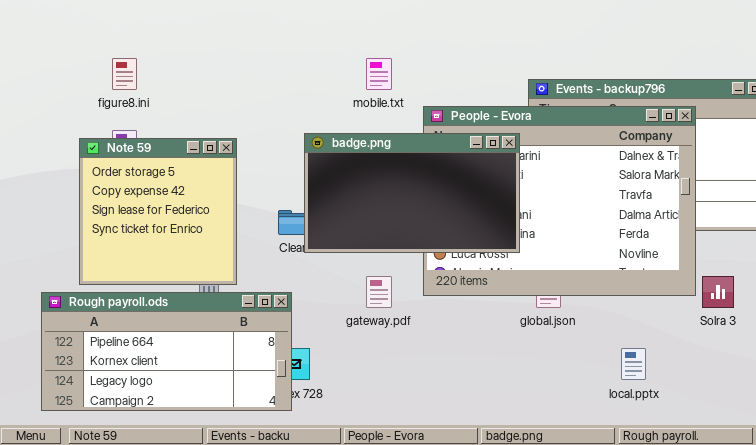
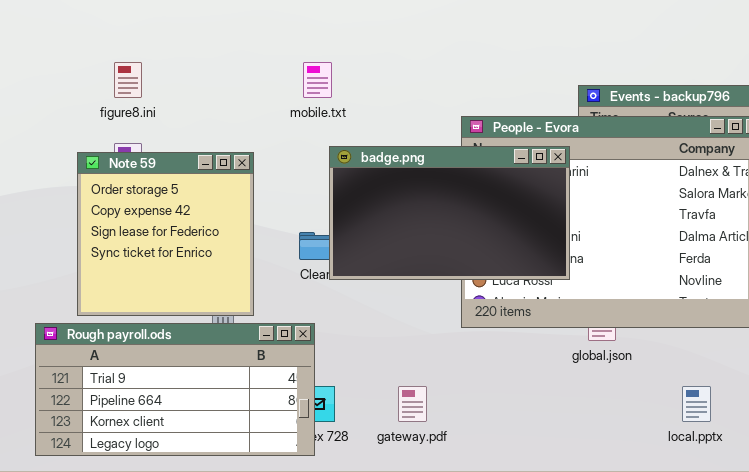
mobile.txt: [366,58,392,90] -> [303,62,332,98], moved
gateway.pdf: [366,276,392,308] -> [398,386,427,422], moved
Rough payroll.ods: [41,292,292,411] -> [35,323,315,456], scrolled up 1 row

